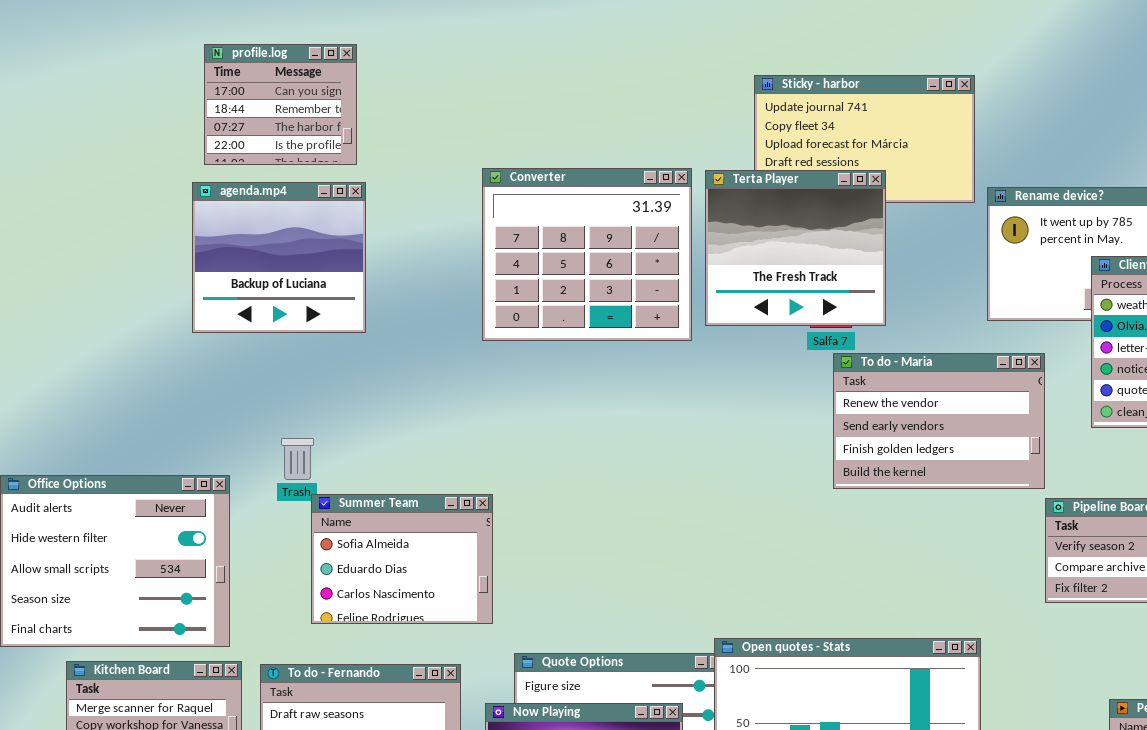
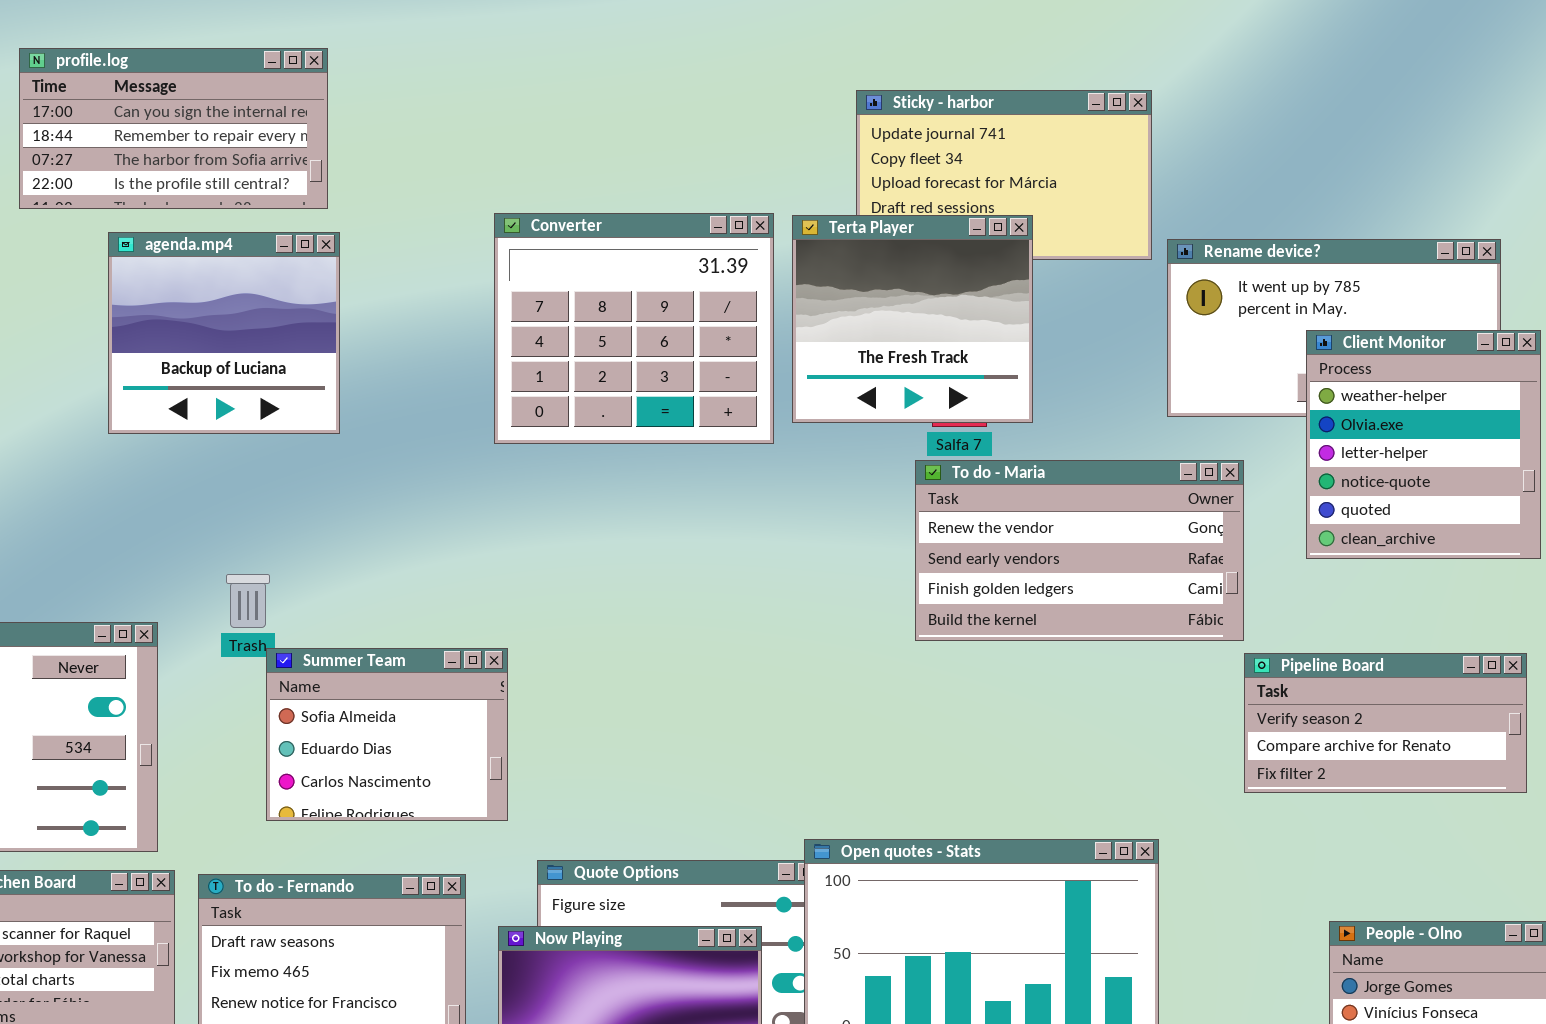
profile.log: [204,44,357,165] -> [19,48,328,209], resized
To do - Maria: [833,353,1045,489] -> [915,460,1244,641], resized

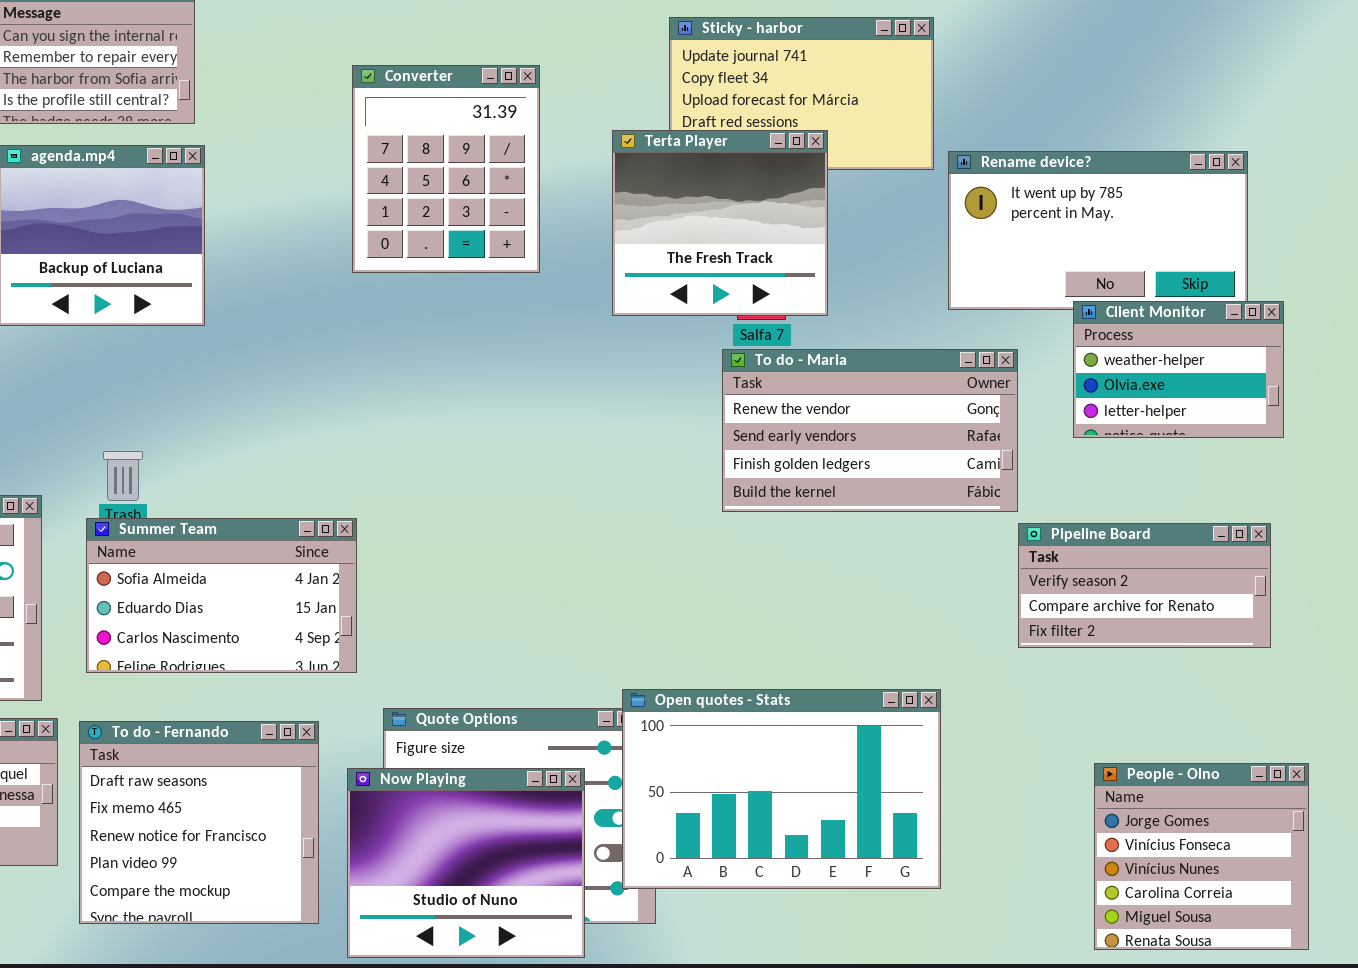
Converter: [494,213,774,444] -> [352,65,540,273], moved, resized
Client Monitor: [1306,330,1541,559] -> [1073,301,1284,438], resized
Summer Team: [266,648,508,821] -> [86,518,357,673], resized

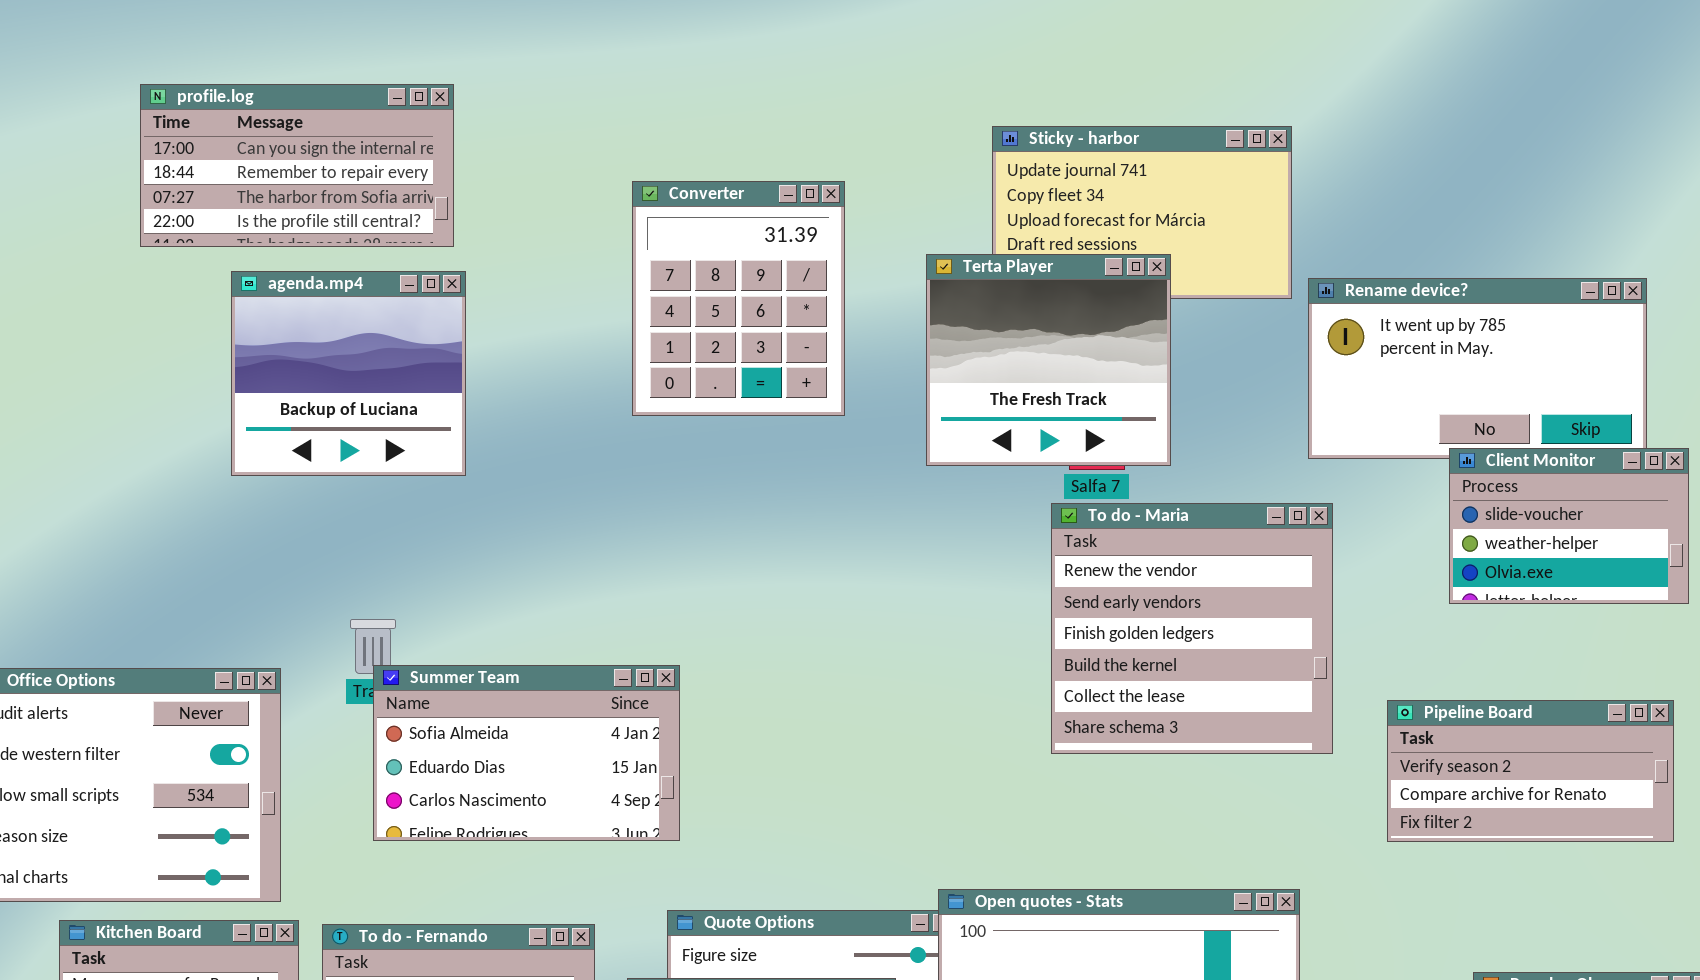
Client Monitor: [1073,301,1284,438] -> [1449,448,1689,604], scrolled up 1 row
To do - Maria: [722,349,1018,512] -> [1051,503,1333,754], resized
Summer Team: [86,518,357,673] -> [373,665,680,841], moved

